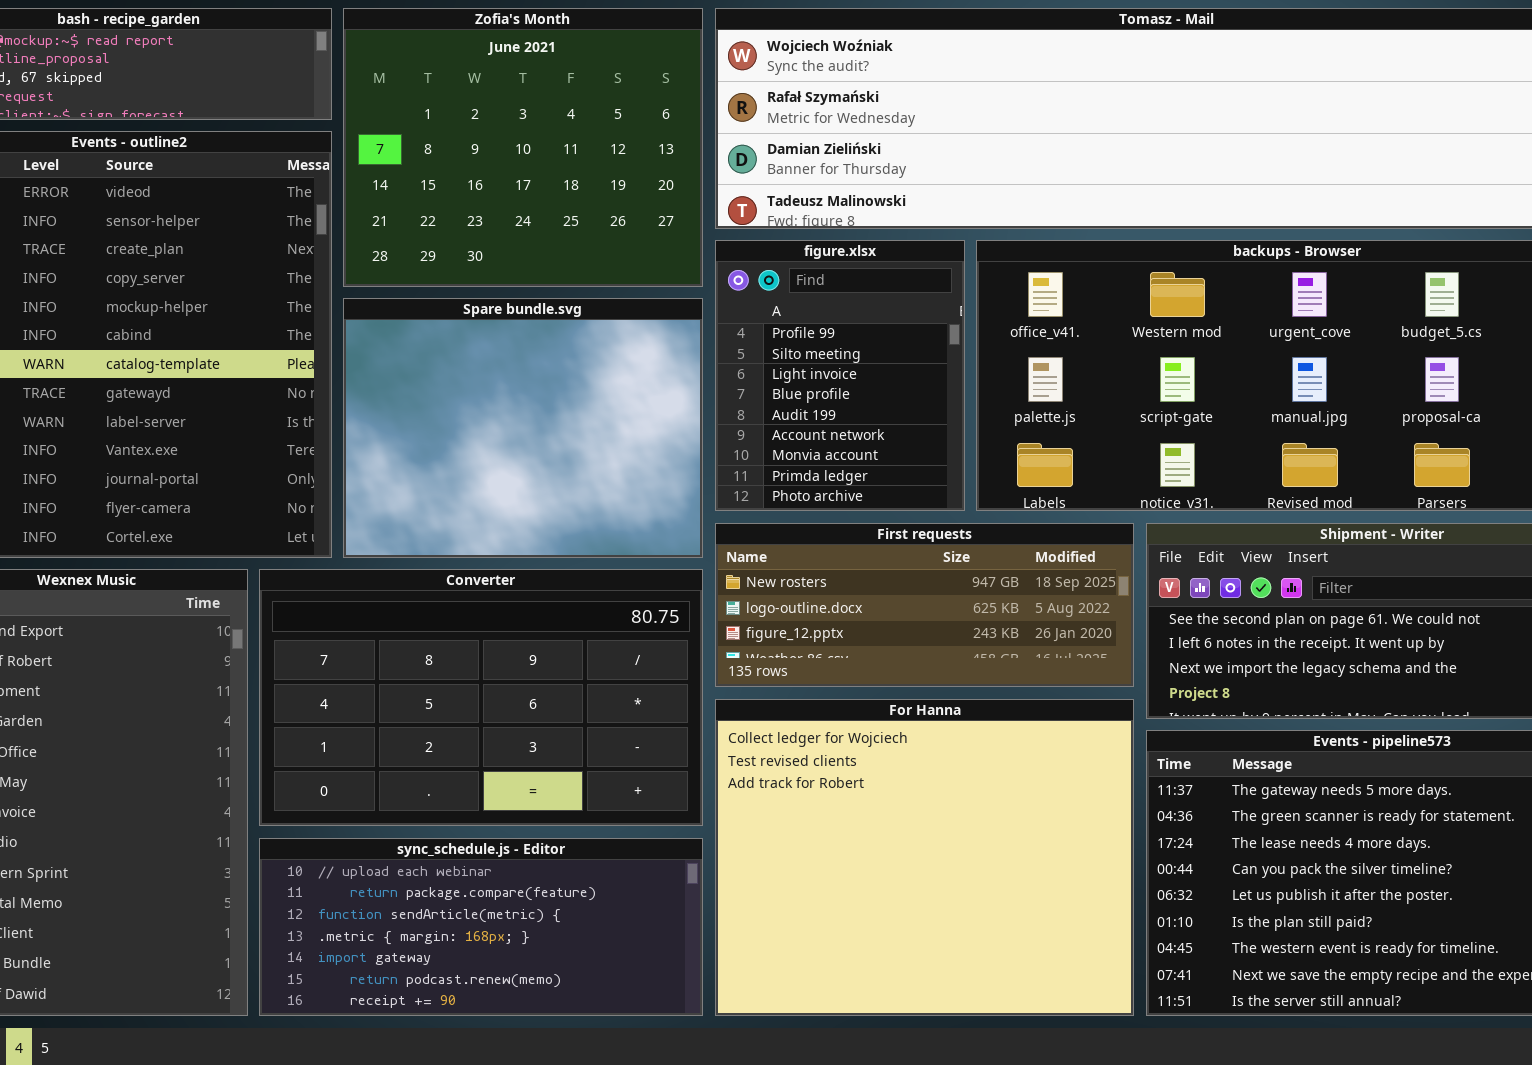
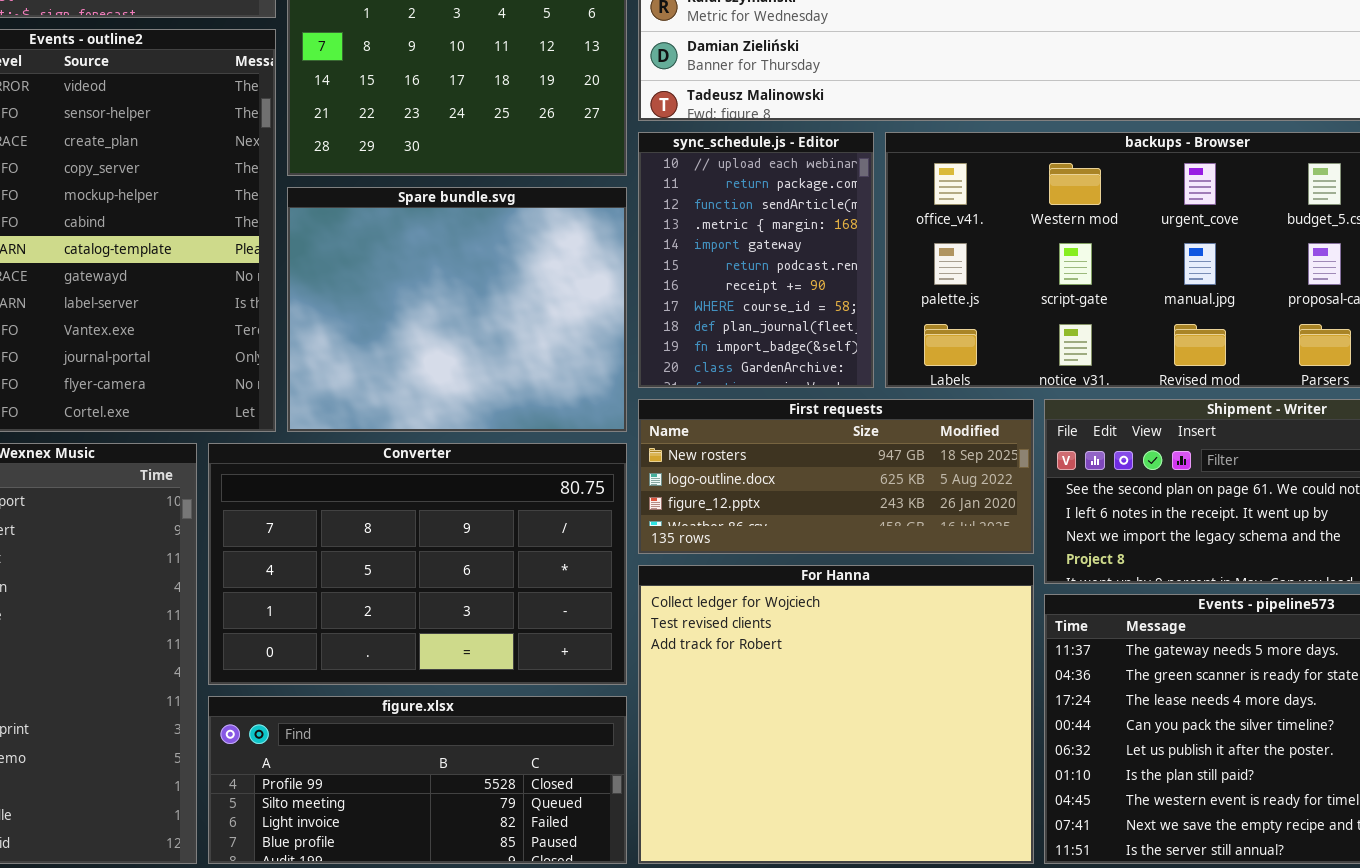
figure.xlsx: [715,240,965,511] -> [208,696,627,864], moved, resized
sync_schedule.js - Editor: [259,838,703,1016] -> [638,132,874,388], moved, resized

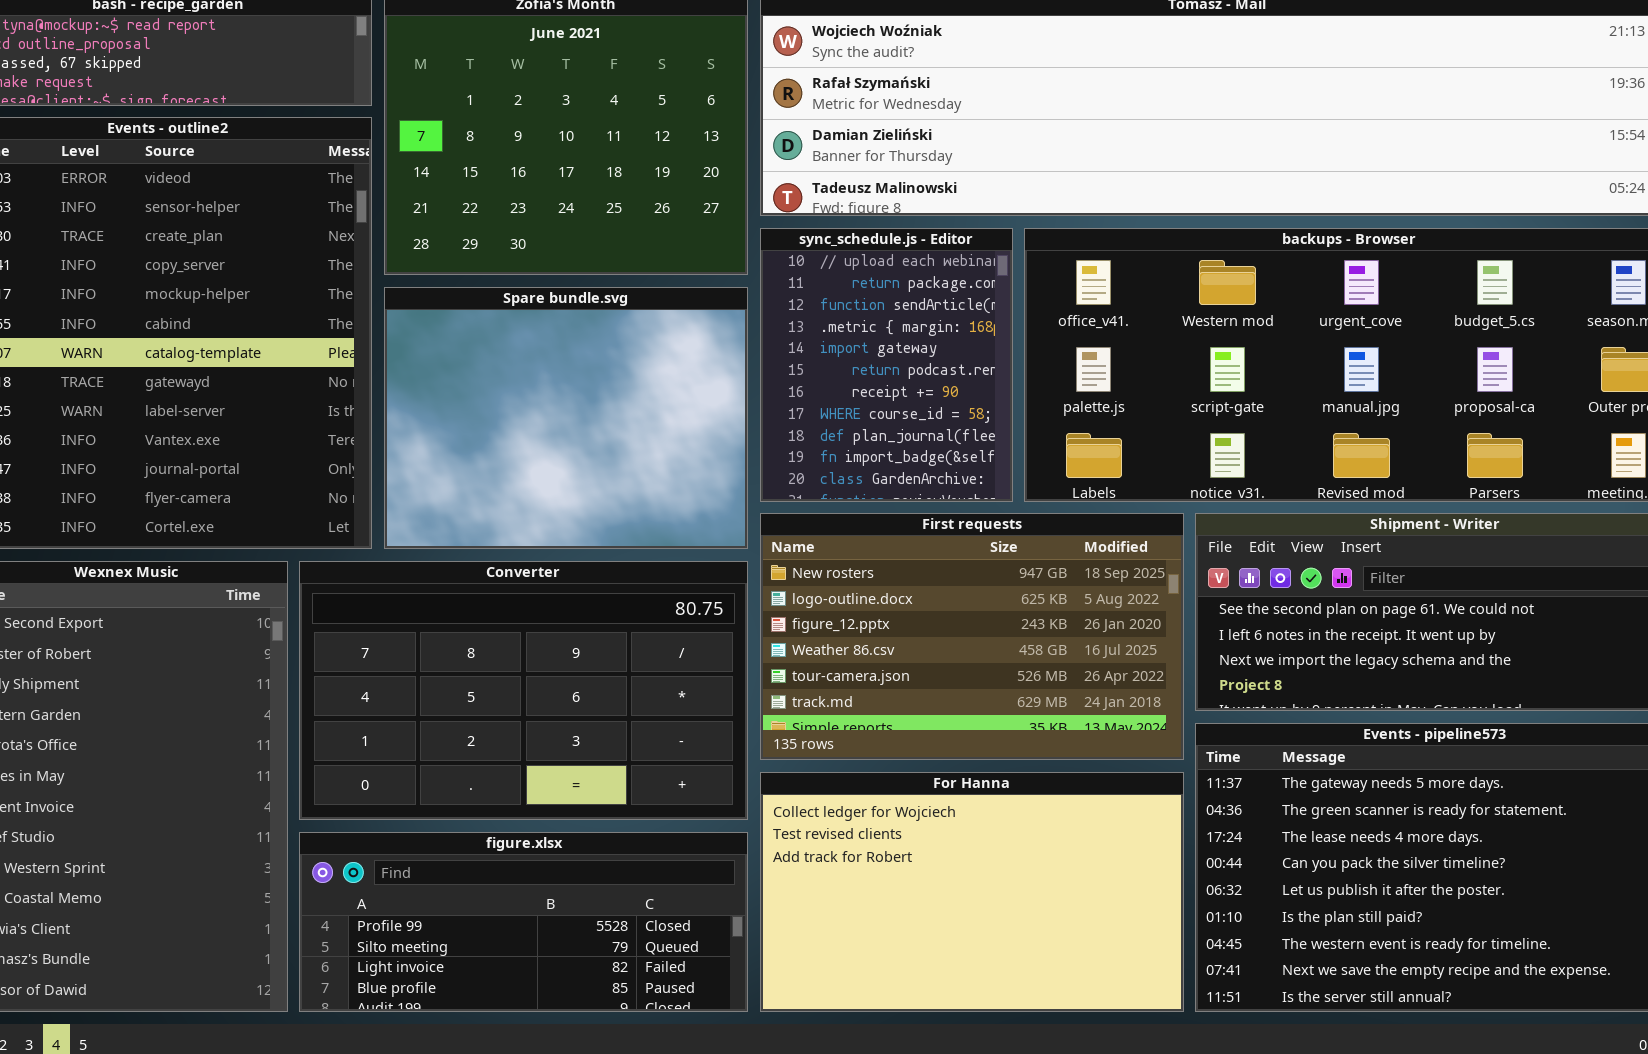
First requests: [638,399,1034,554] -> [760,513,1184,760], resized
For Hanna: [638,565,1034,864] -> [760,772,1184,1012], resized

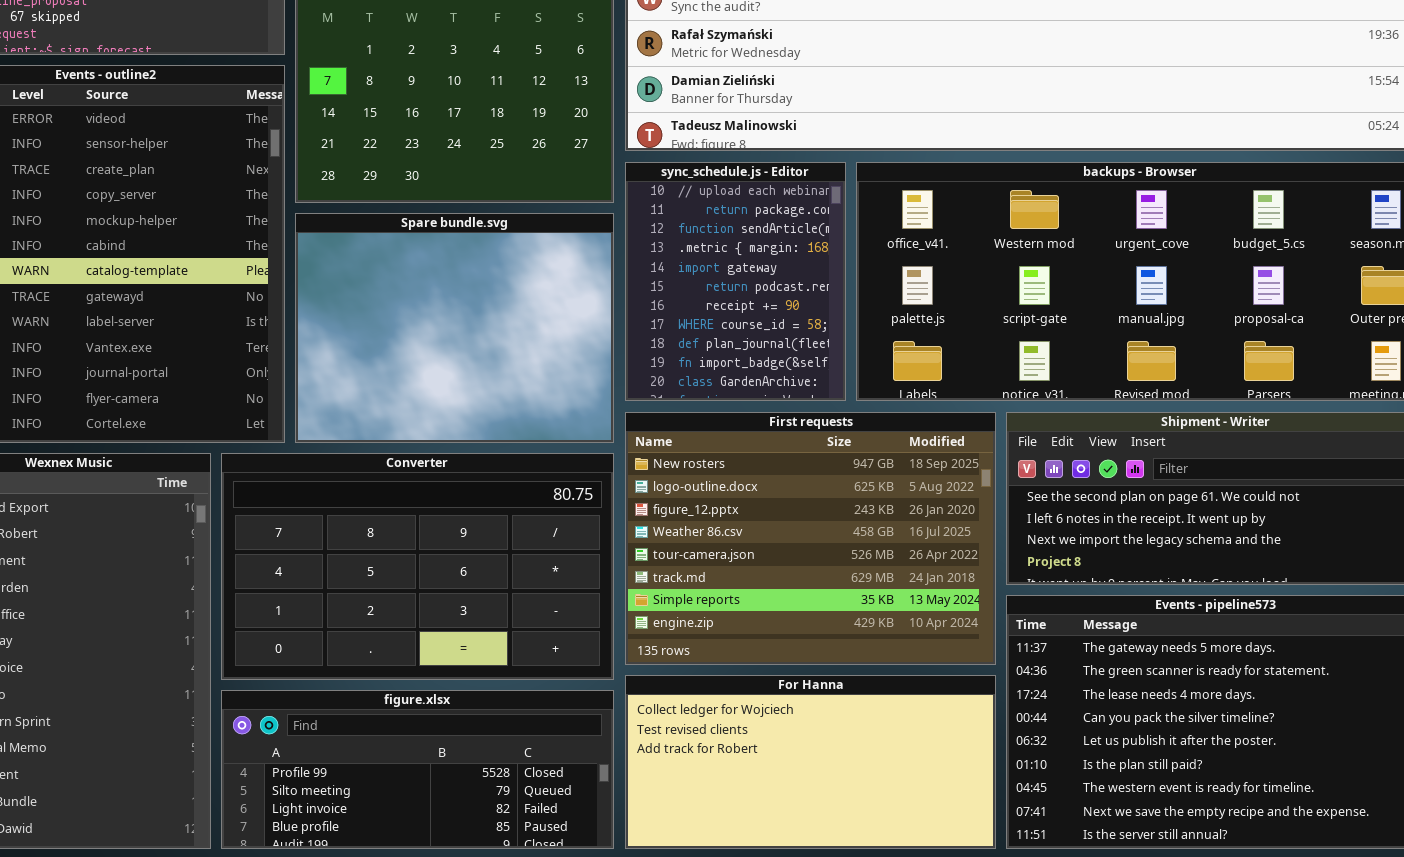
First requests: [760,513,1184,760] -> [625,412,996,665], resized
For Hanna: [760,772,1184,1012] -> [625,675,996,849], resized

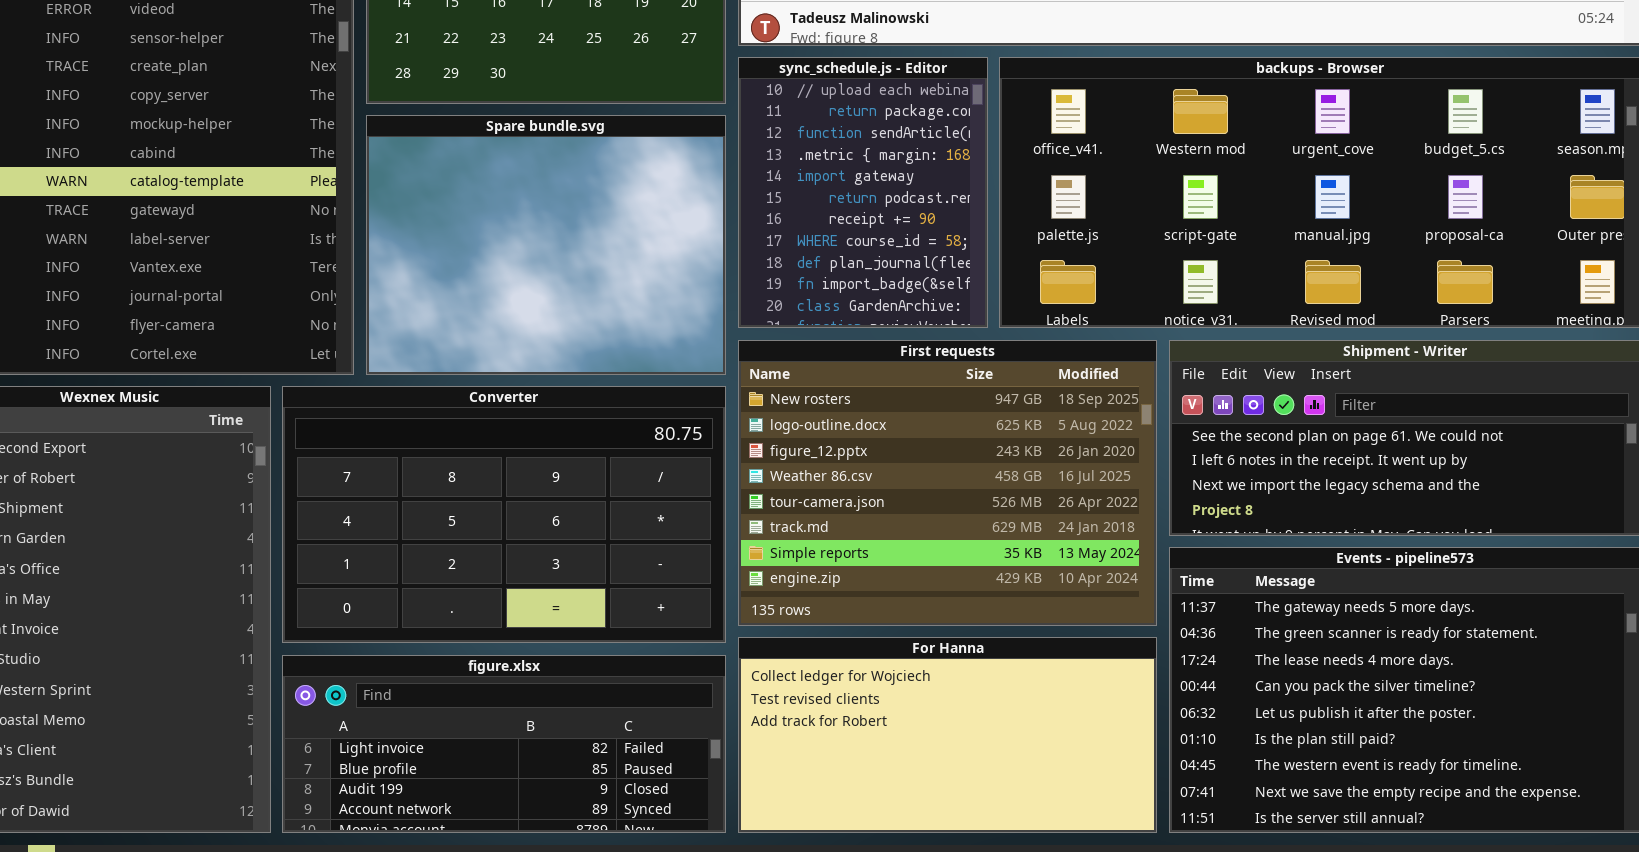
figure.xlsx: [221,690,614,849] -> [282,655,726,833], scrolled down 2 rows

